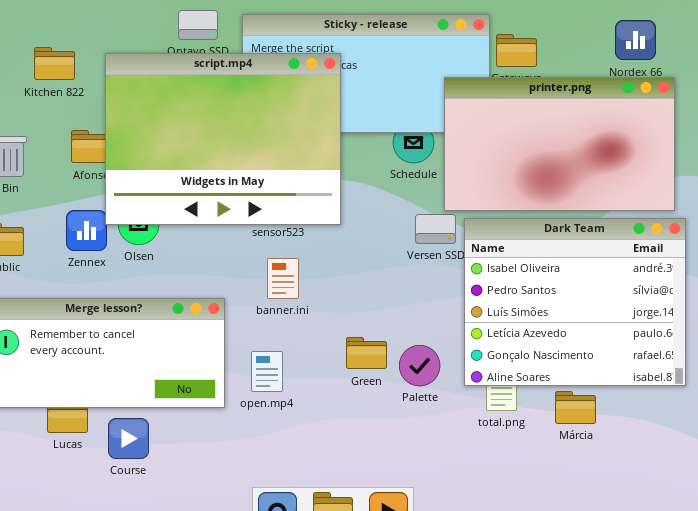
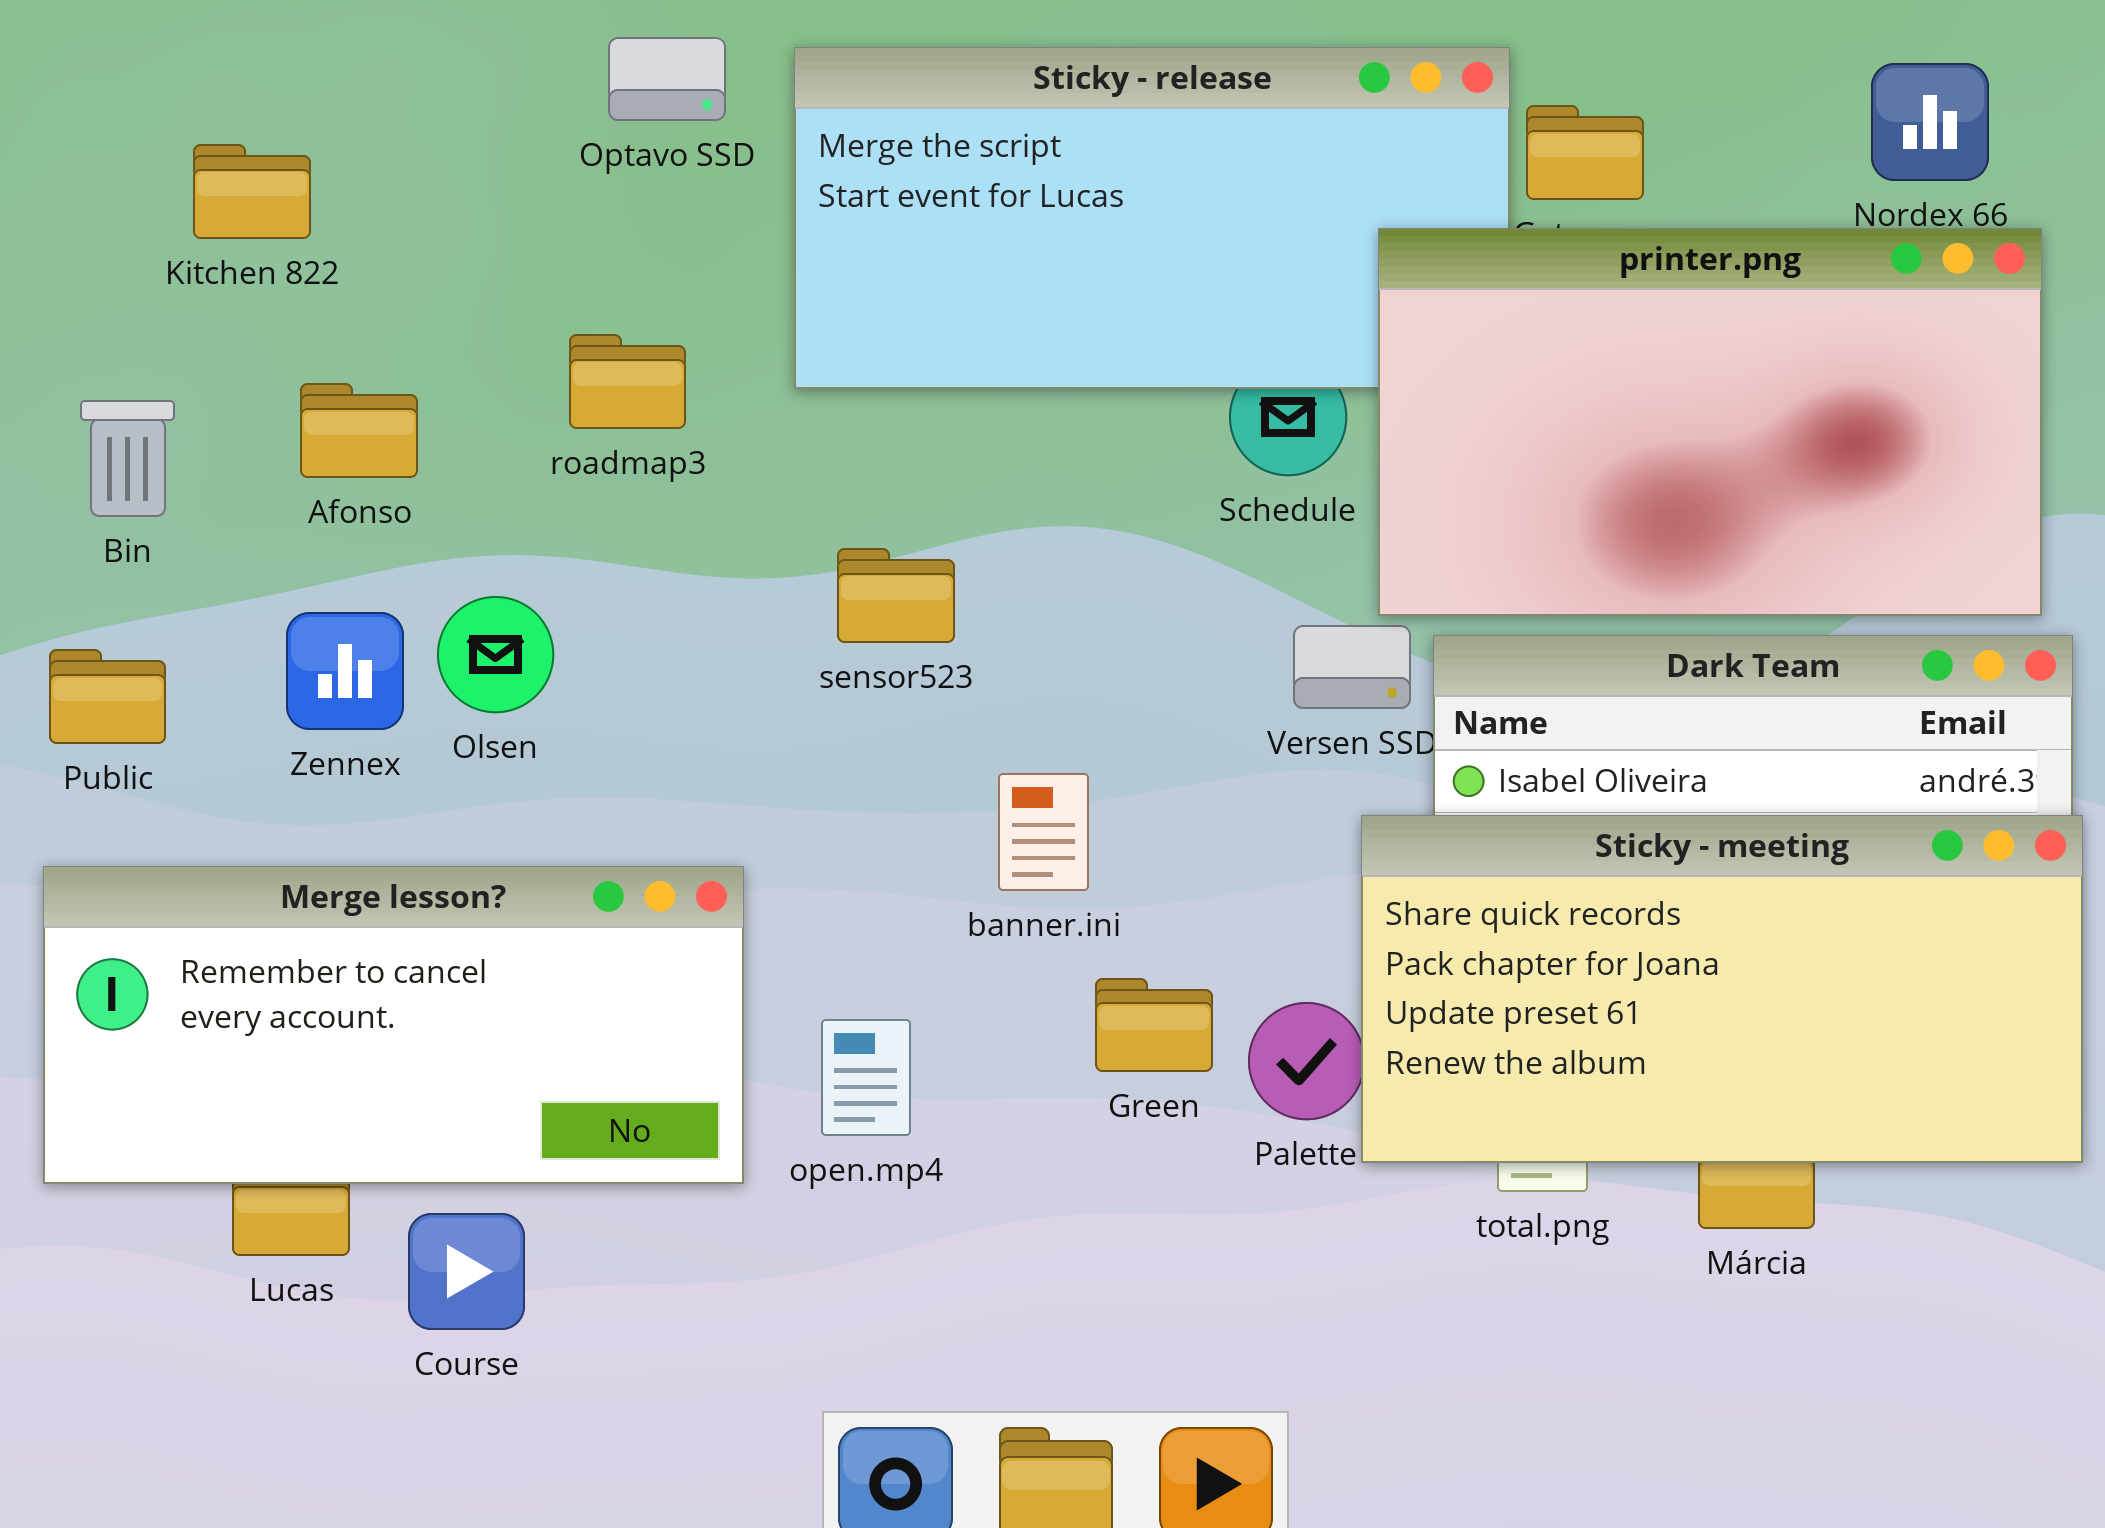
script.mp4: [105,53,341,225] -> none, closed
banner.ini: [267,258,299,299] -> [998,773,1089,891], moved
Sticky - meeting: none -> [1361,815,2083,1163], opened

